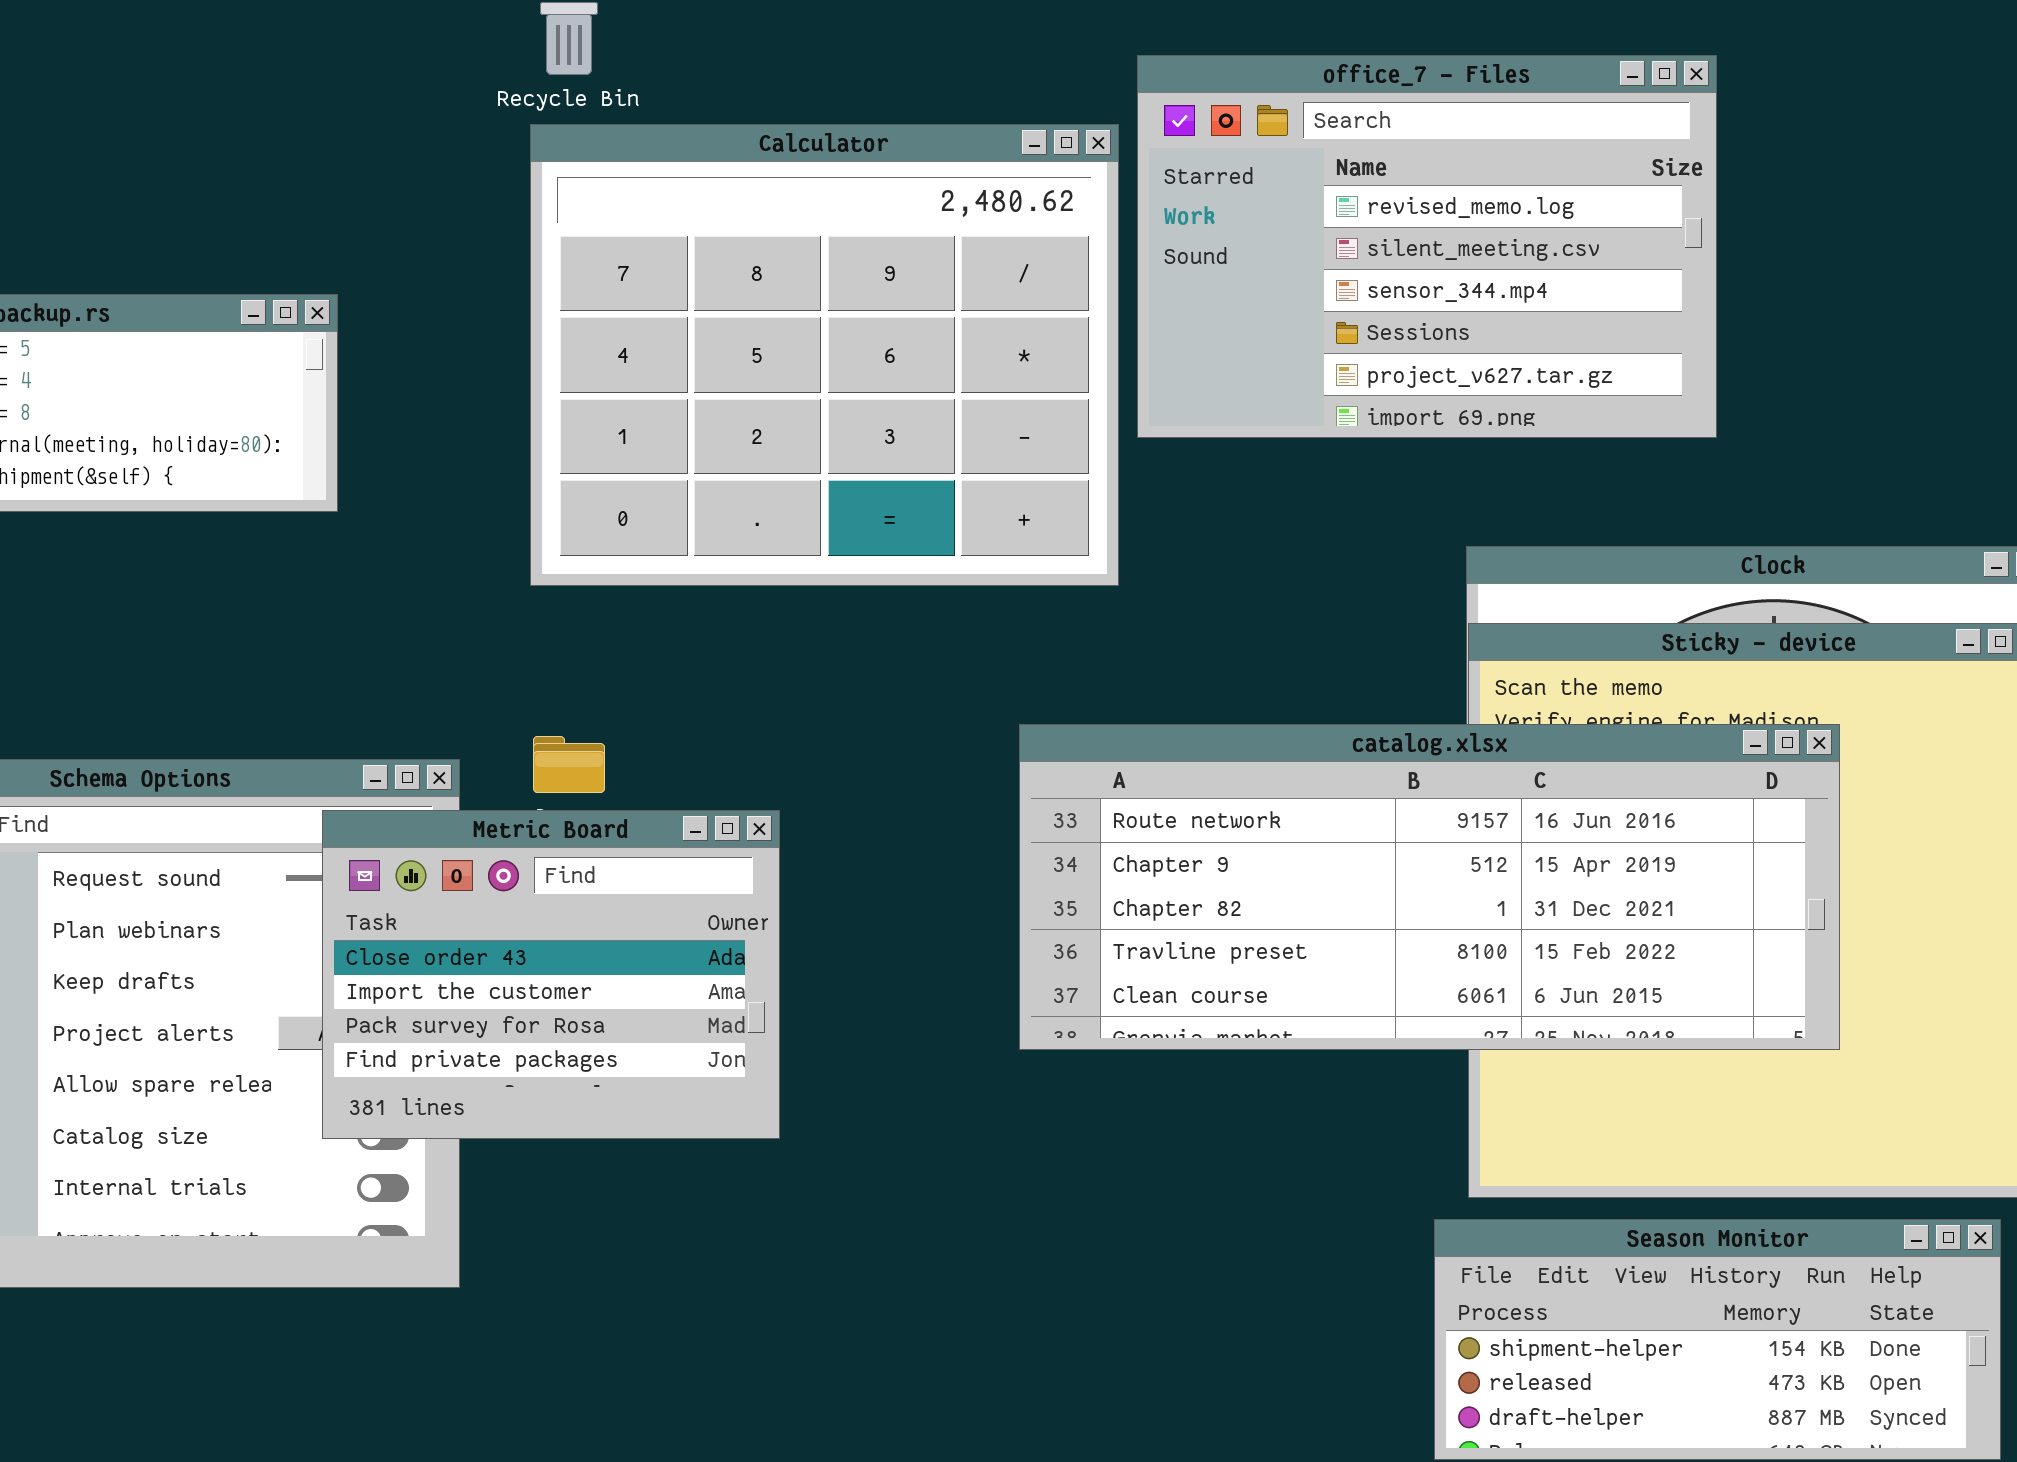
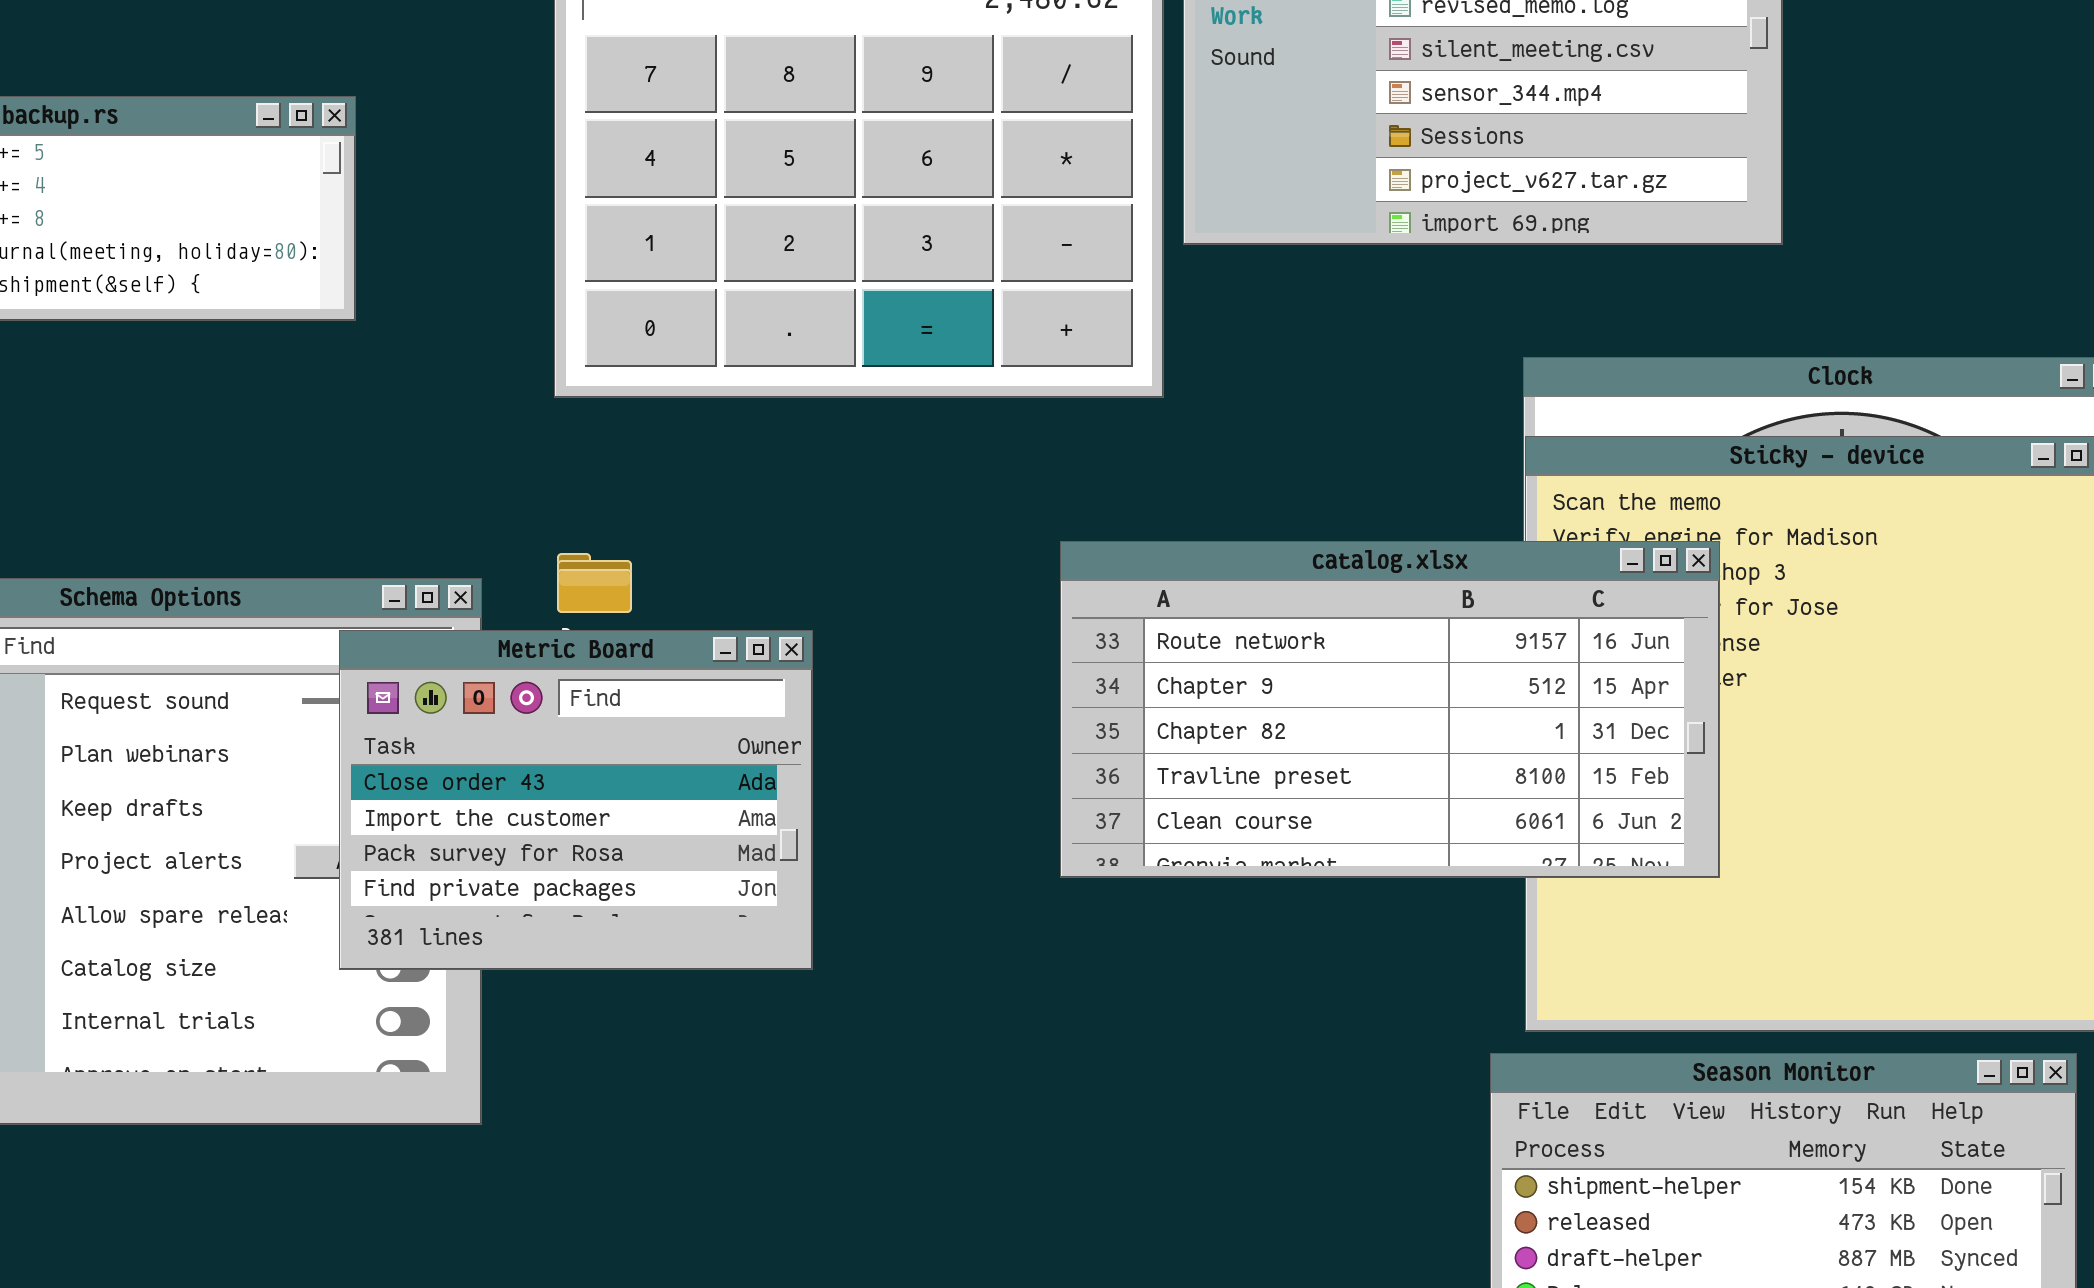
catalog.xlsx: [1019,724,1840,1050] -> [1060,541,1720,878], resized

